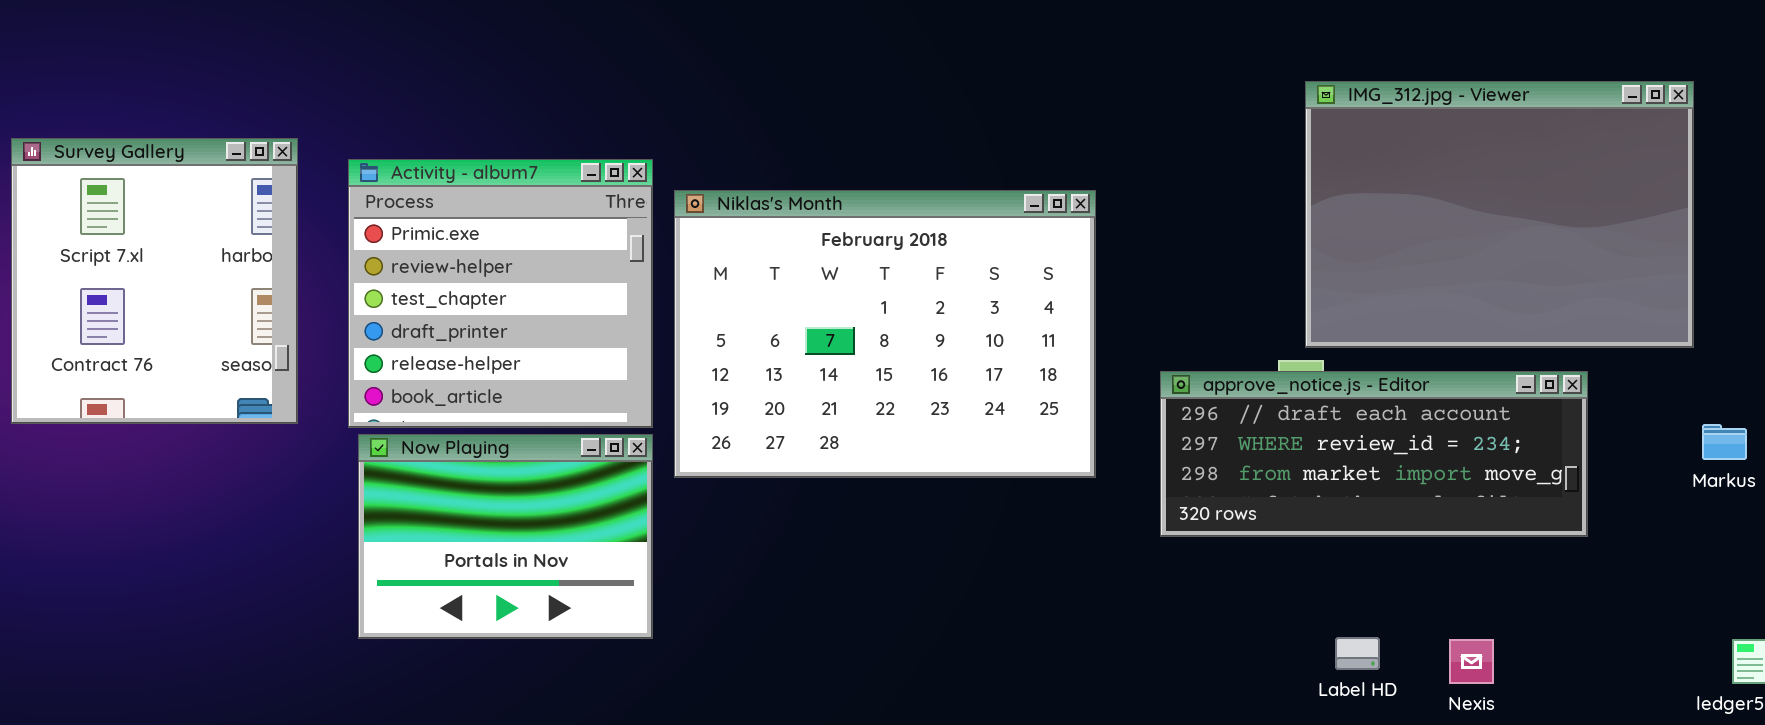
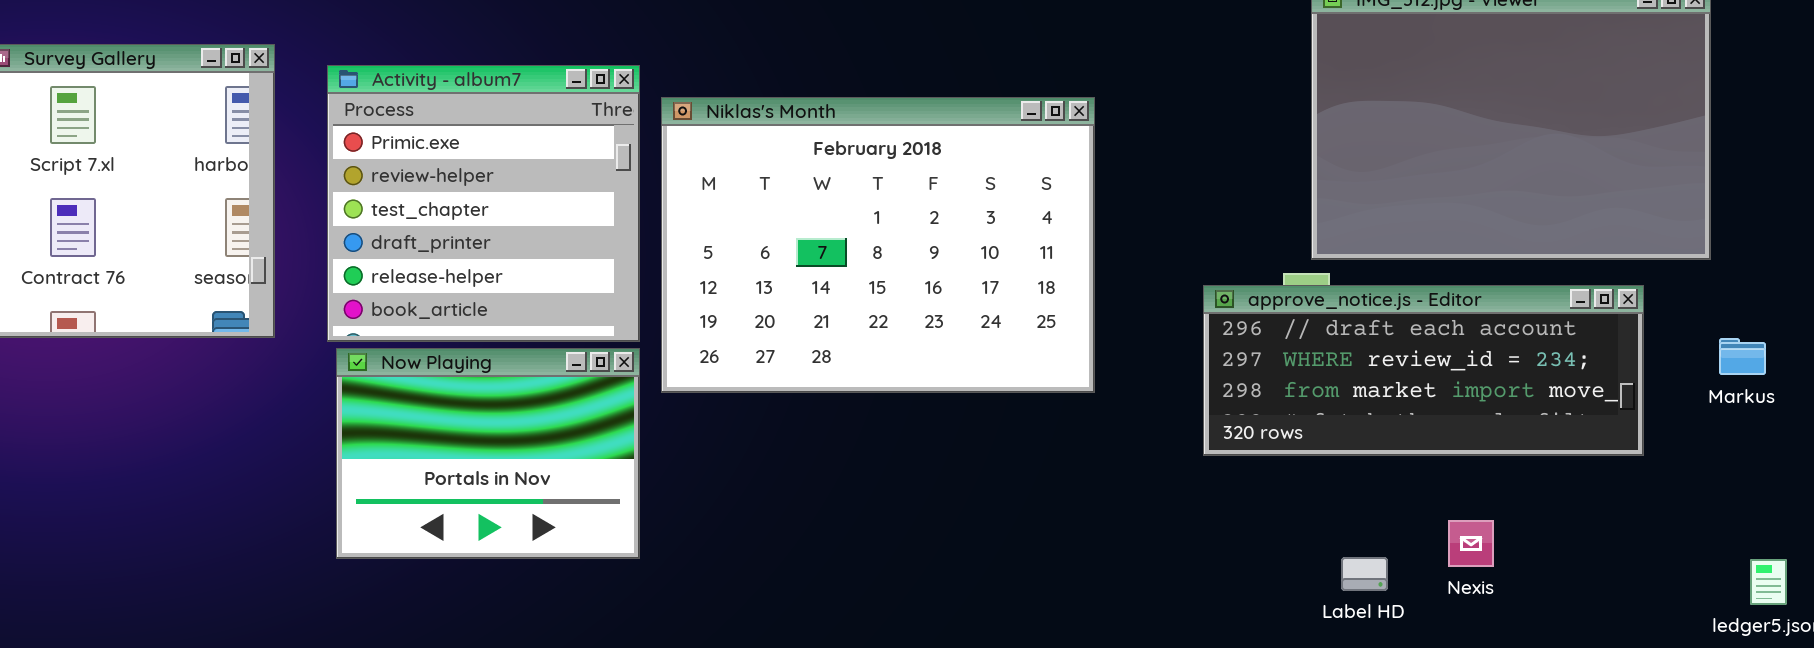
approve_notice.js - Editor: [1160,371,1588,537] -> [1203,285,1644,456], moved
Nexis: [1449,639,1494,684] -> [1448,520,1494,567], moved

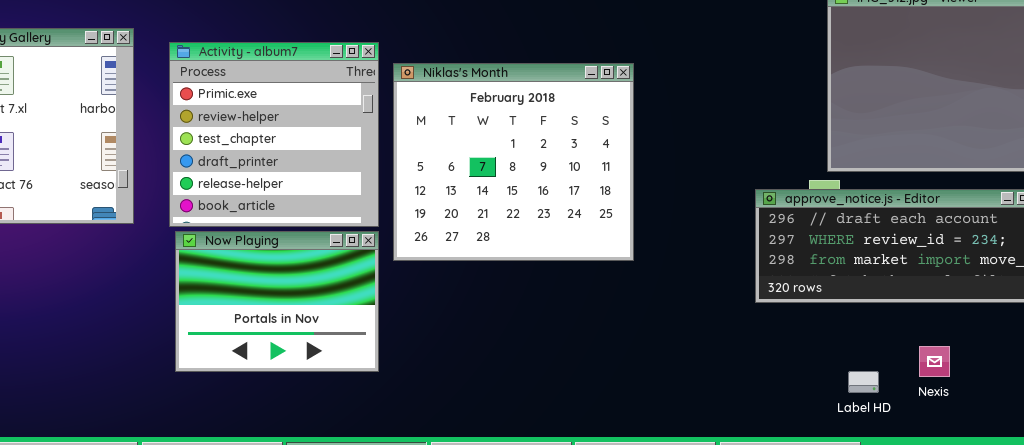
Niklas's Month: [661,97,1095,393] -> [393,63,634,261], resized

